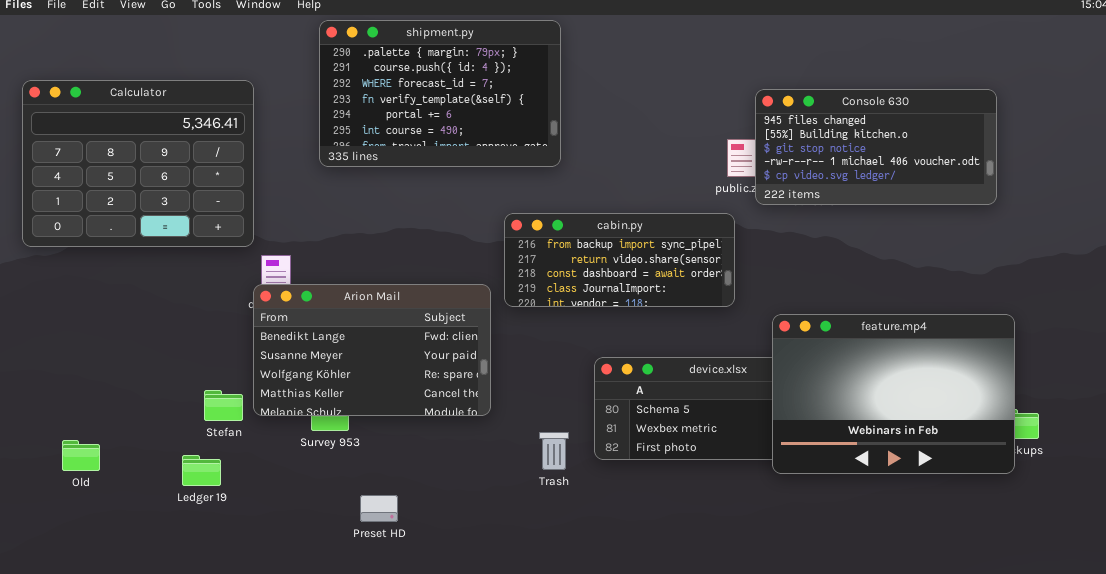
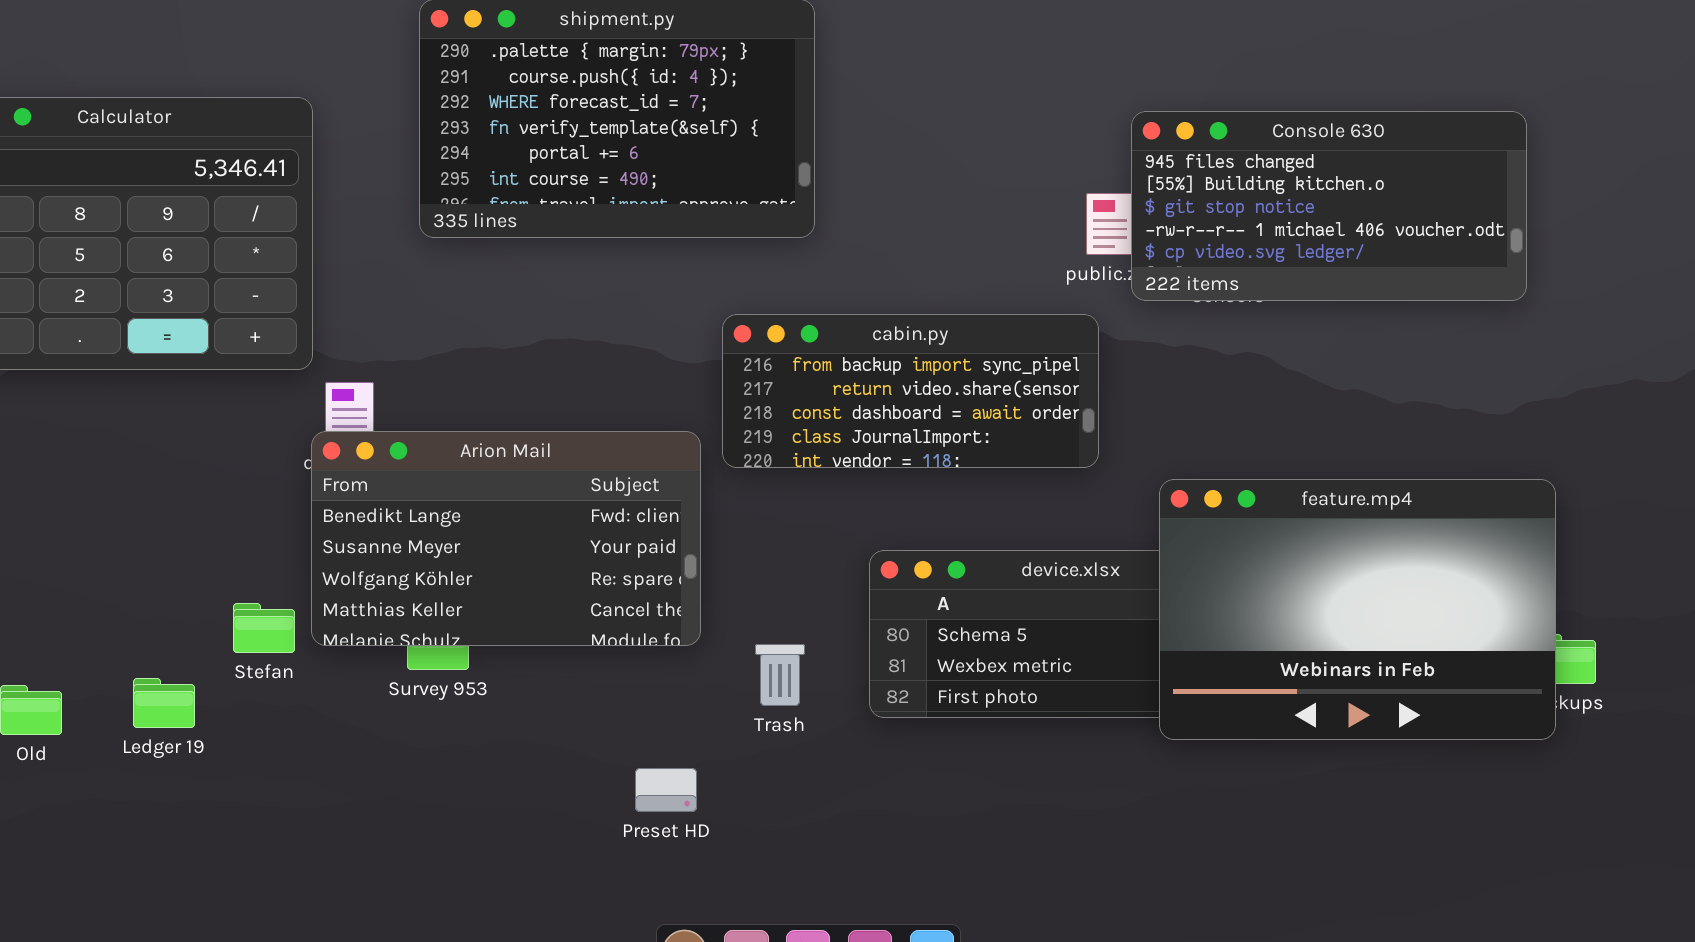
Trash: [539,432,569,470] -> [755,644,805,706], moved
Ledger 19: [182,455,221,486] -> [133,678,195,728], moved
Preset HD: [360,495,398,522] -> [635,768,697,812], moved

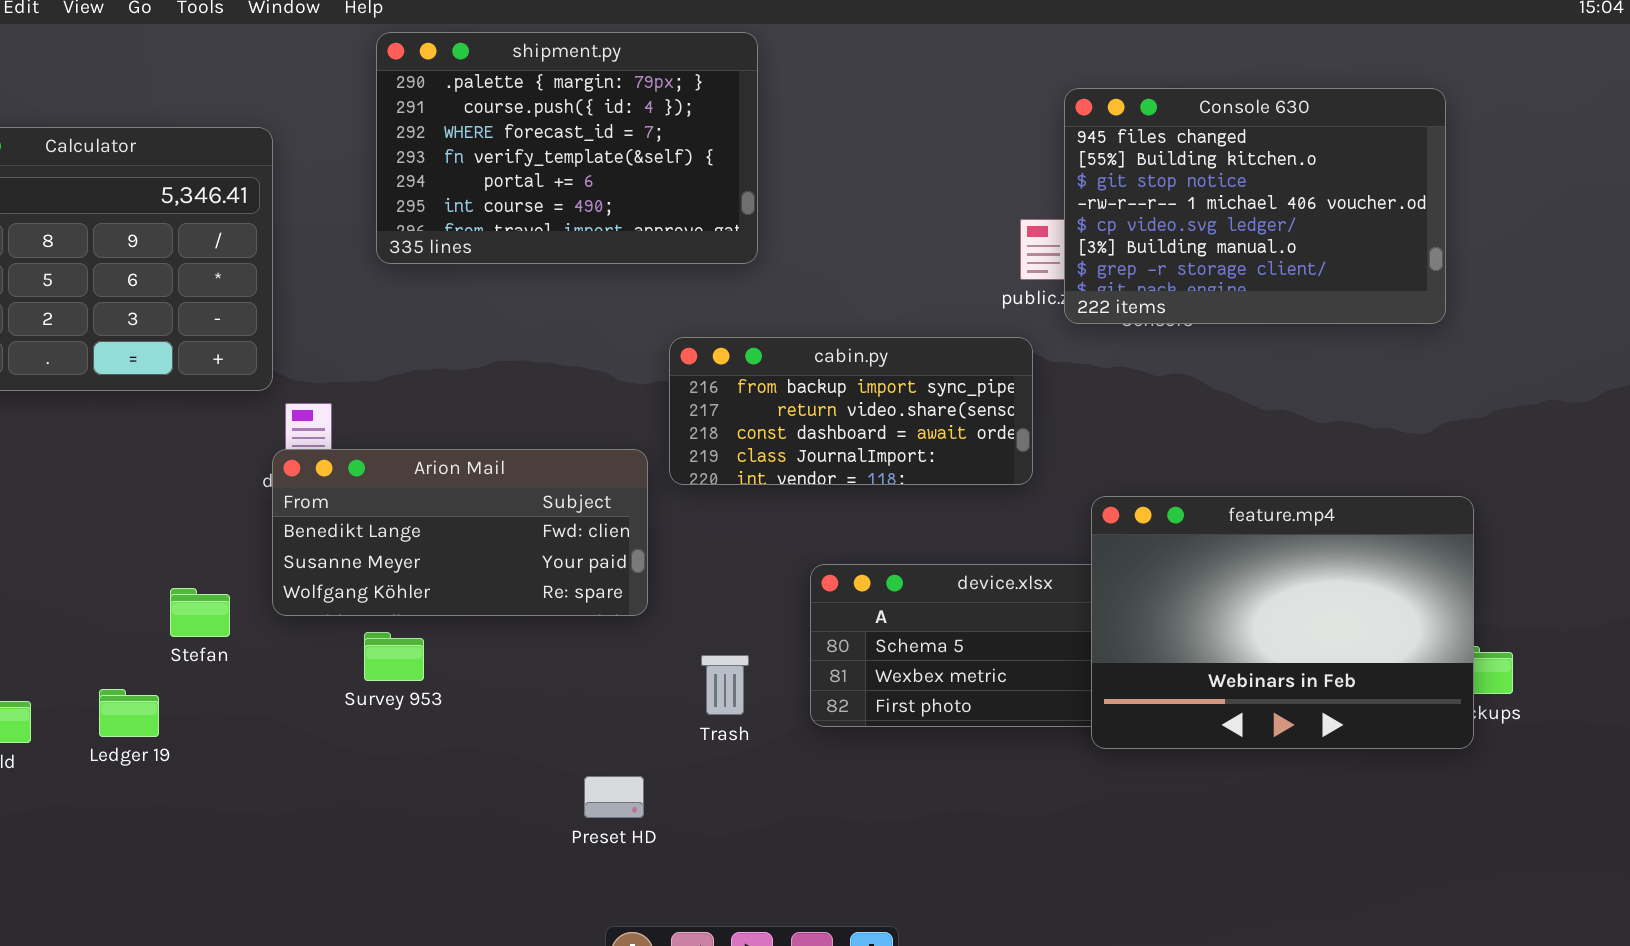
Console 630: [1131,111,1527,301] -> [1064,88,1446,324], resized
Arion Mail: [311,431,701,646] -> [272,449,648,616], resized
Stefan: [233,603,295,653] -> [170,588,230,637], moved

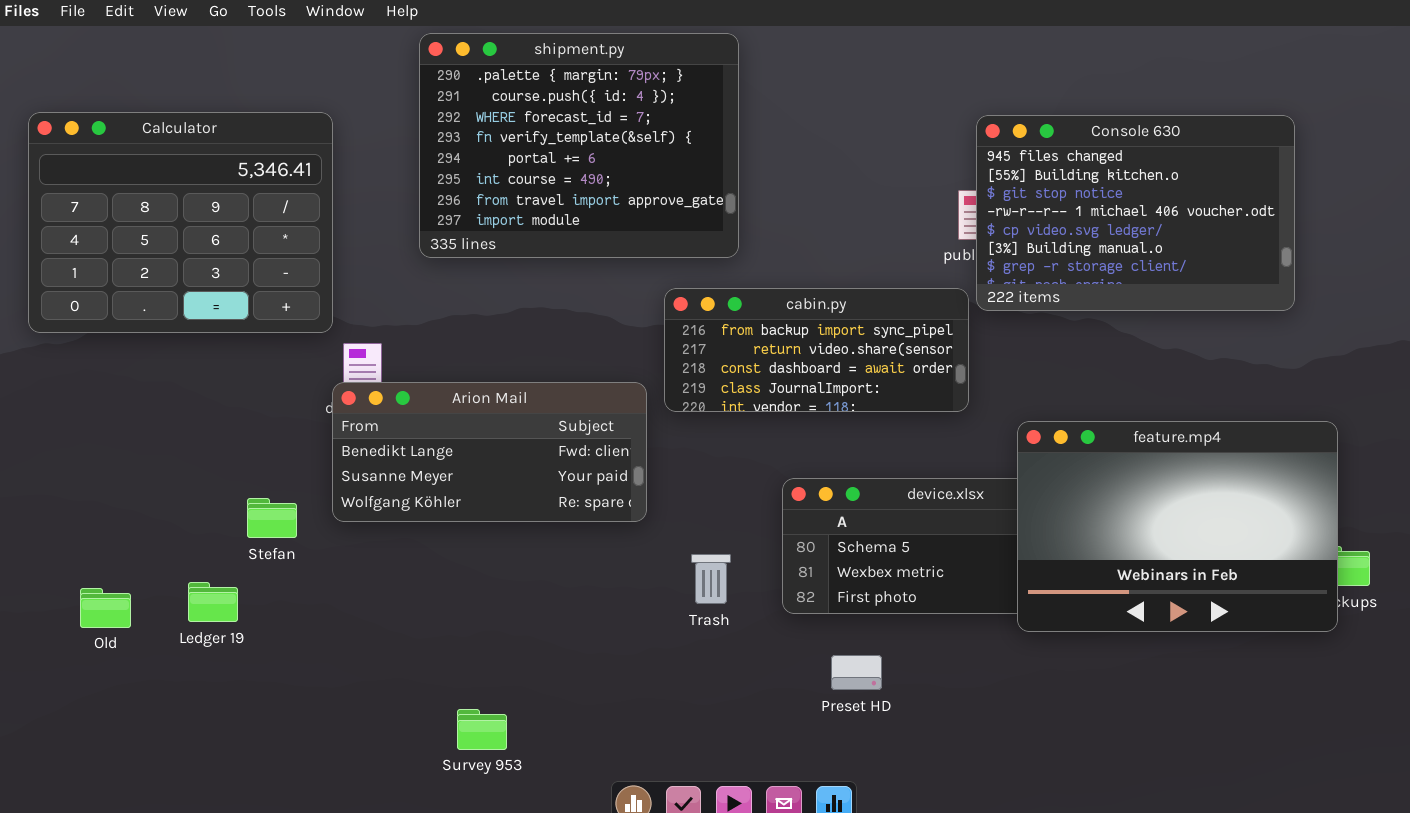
shipment.py: [376,32,758,264] -> [419,33,739,258], resized
Console 630: [1064,88,1446,324] -> [976,115,1295,311], moved
Survey 953: [364,632,424,681] -> [457,709,507,750], moved
Preset HD: [584,776,644,818] -> [831,655,882,690], moved

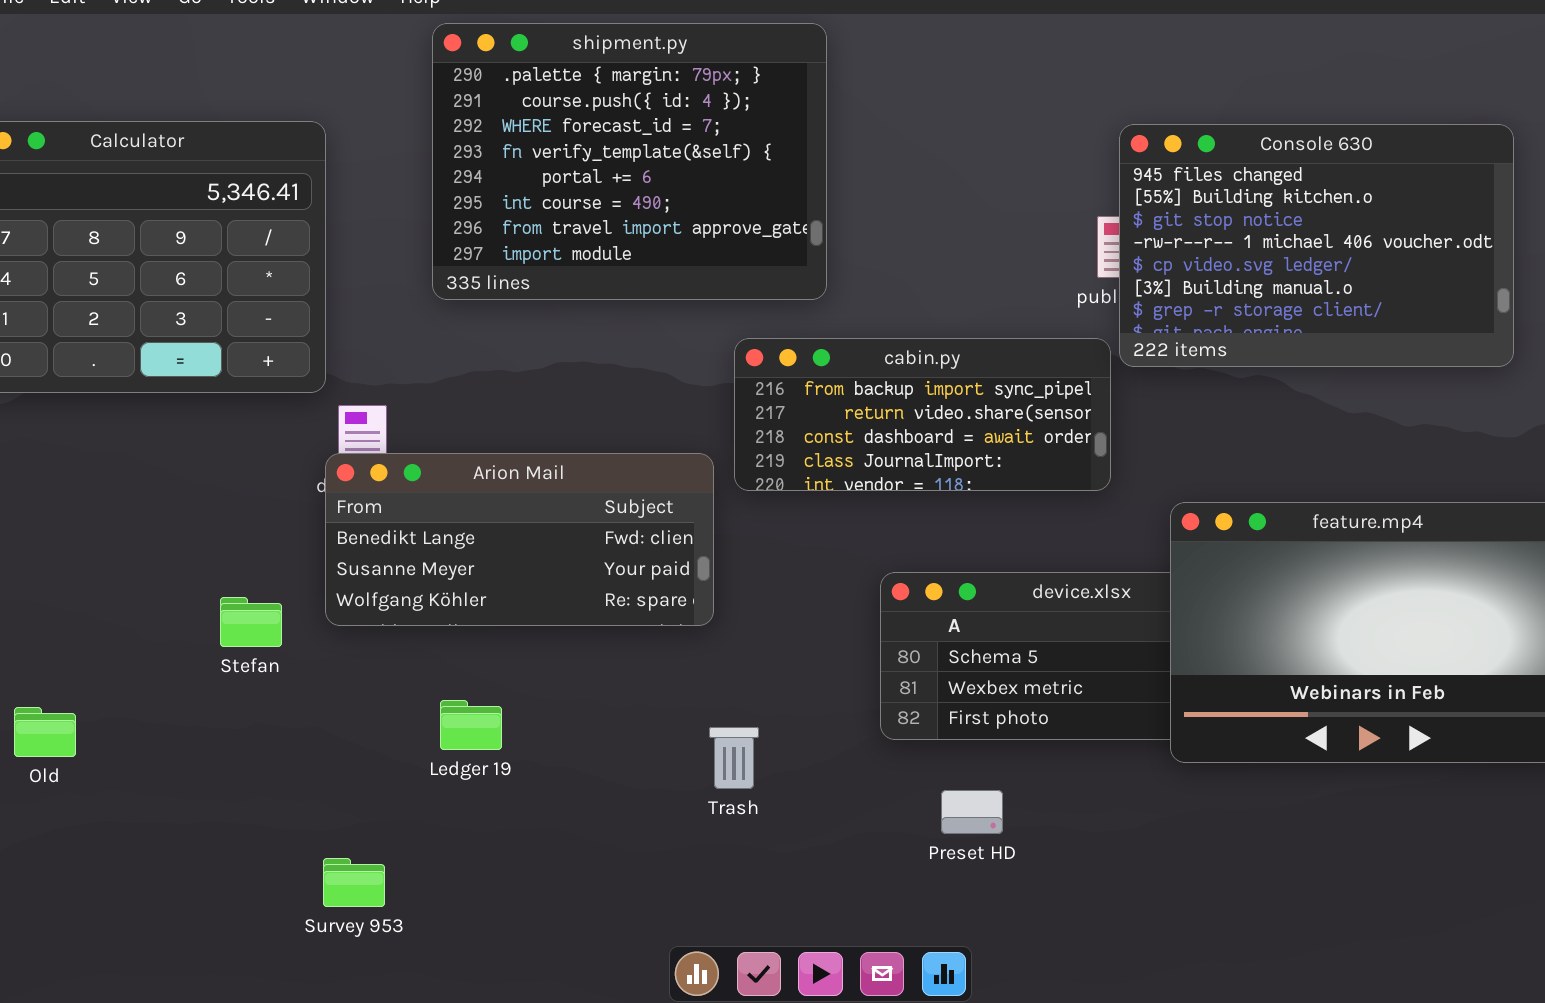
Trash: [691,554,731,604] -> [709,727,759,789], moved
Ledger 19: [188,582,238,622] -> [440,700,502,750], moved
Survey 953: [457,709,507,750] -> [323,858,385,907], moved

